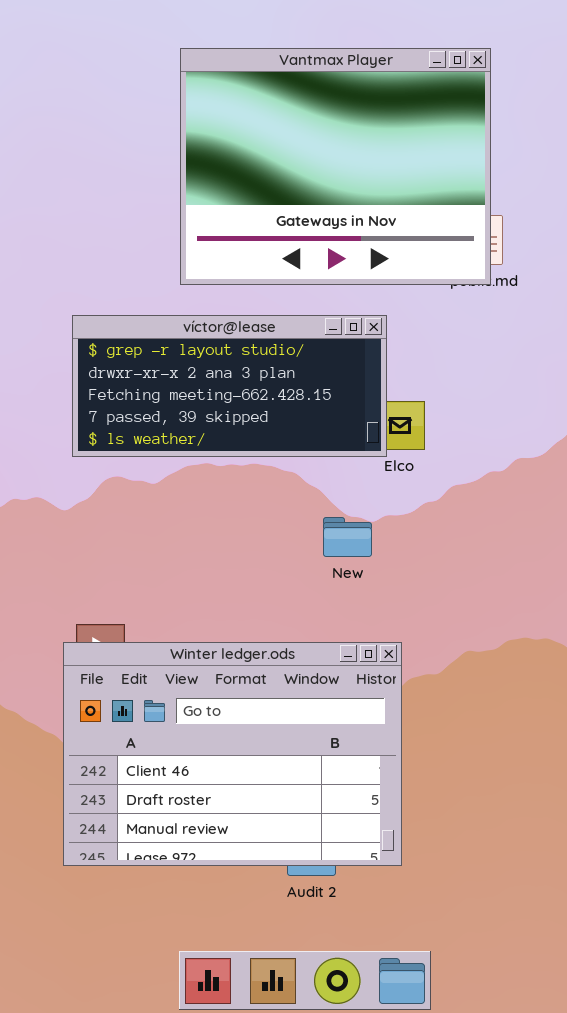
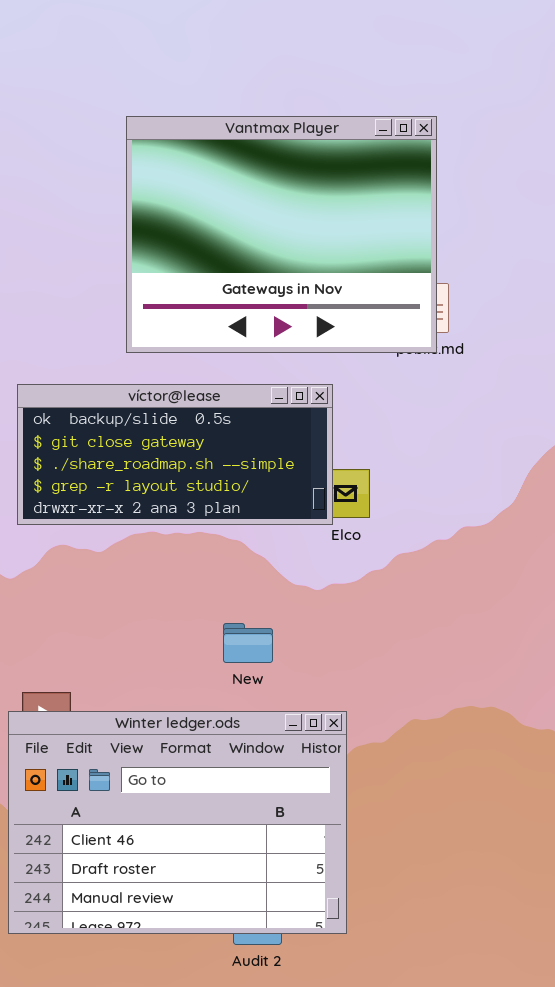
víctor@lease: [72,315,387,457] -> [17,384,333,525], scrolled up 3 rows
New: [323,517,372,557] -> [223,623,273,663], moved

